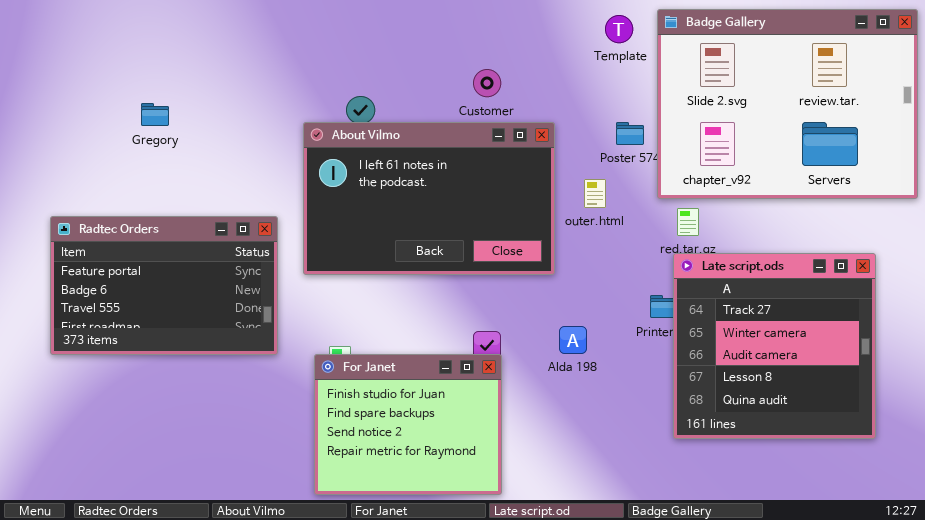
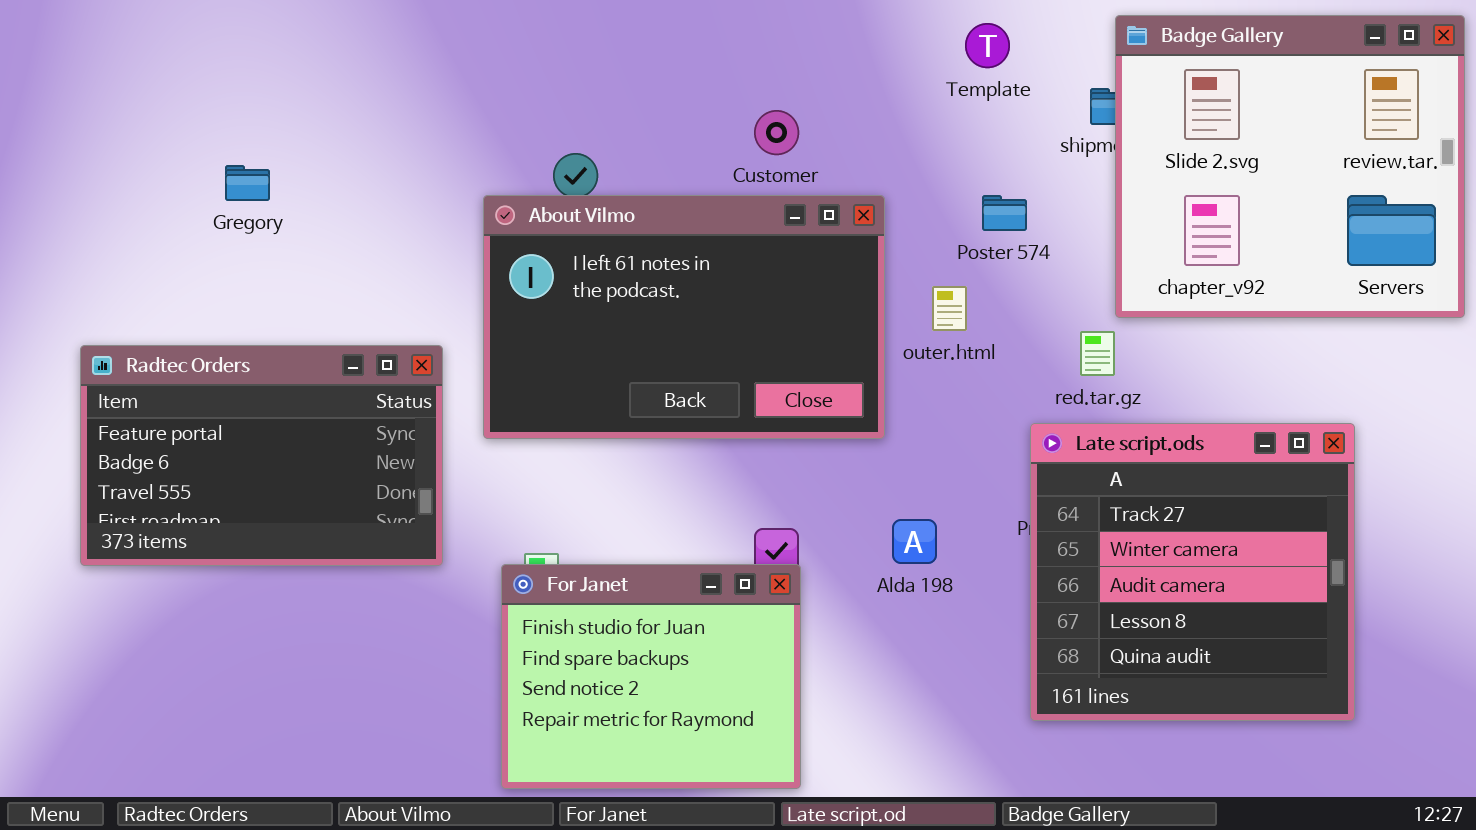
Badge Gallery: [657,9,918,199] -> [1115,15,1465,318], resized
Late script.ods: [673,253,876,439] -> [1030,423,1355,721], moved

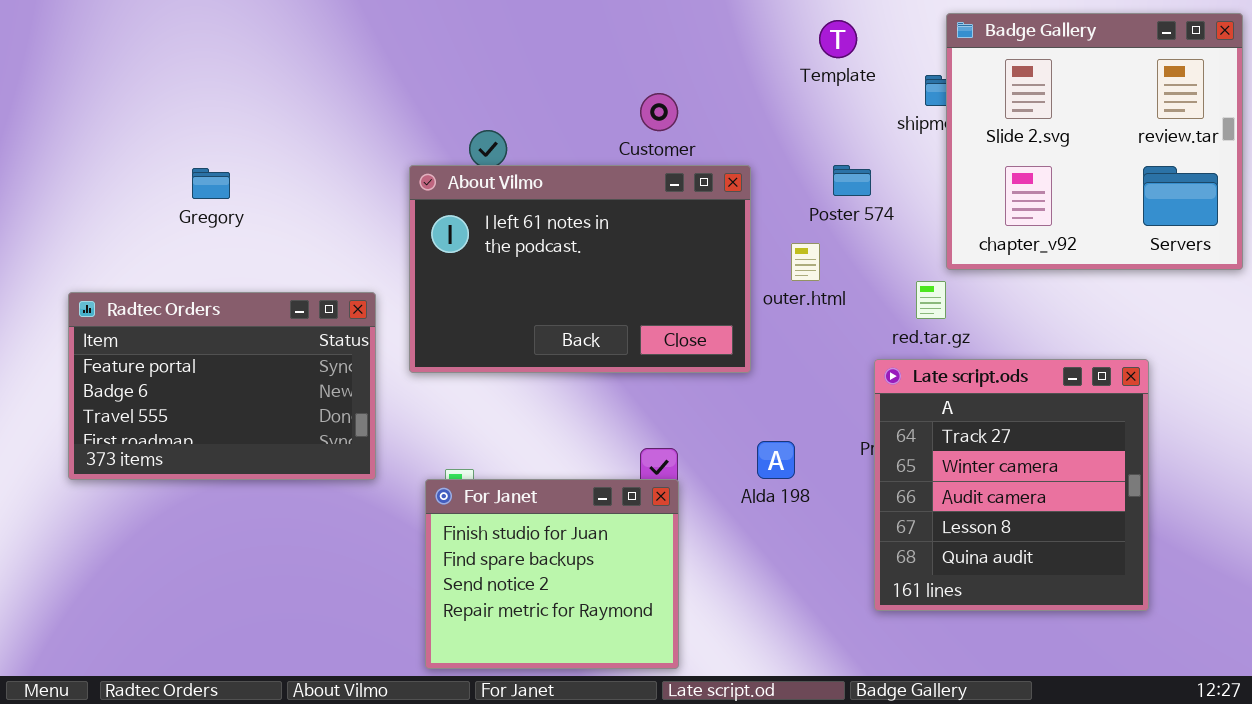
Gregory: [225,165,270,201] -> [192,168,230,199], moved

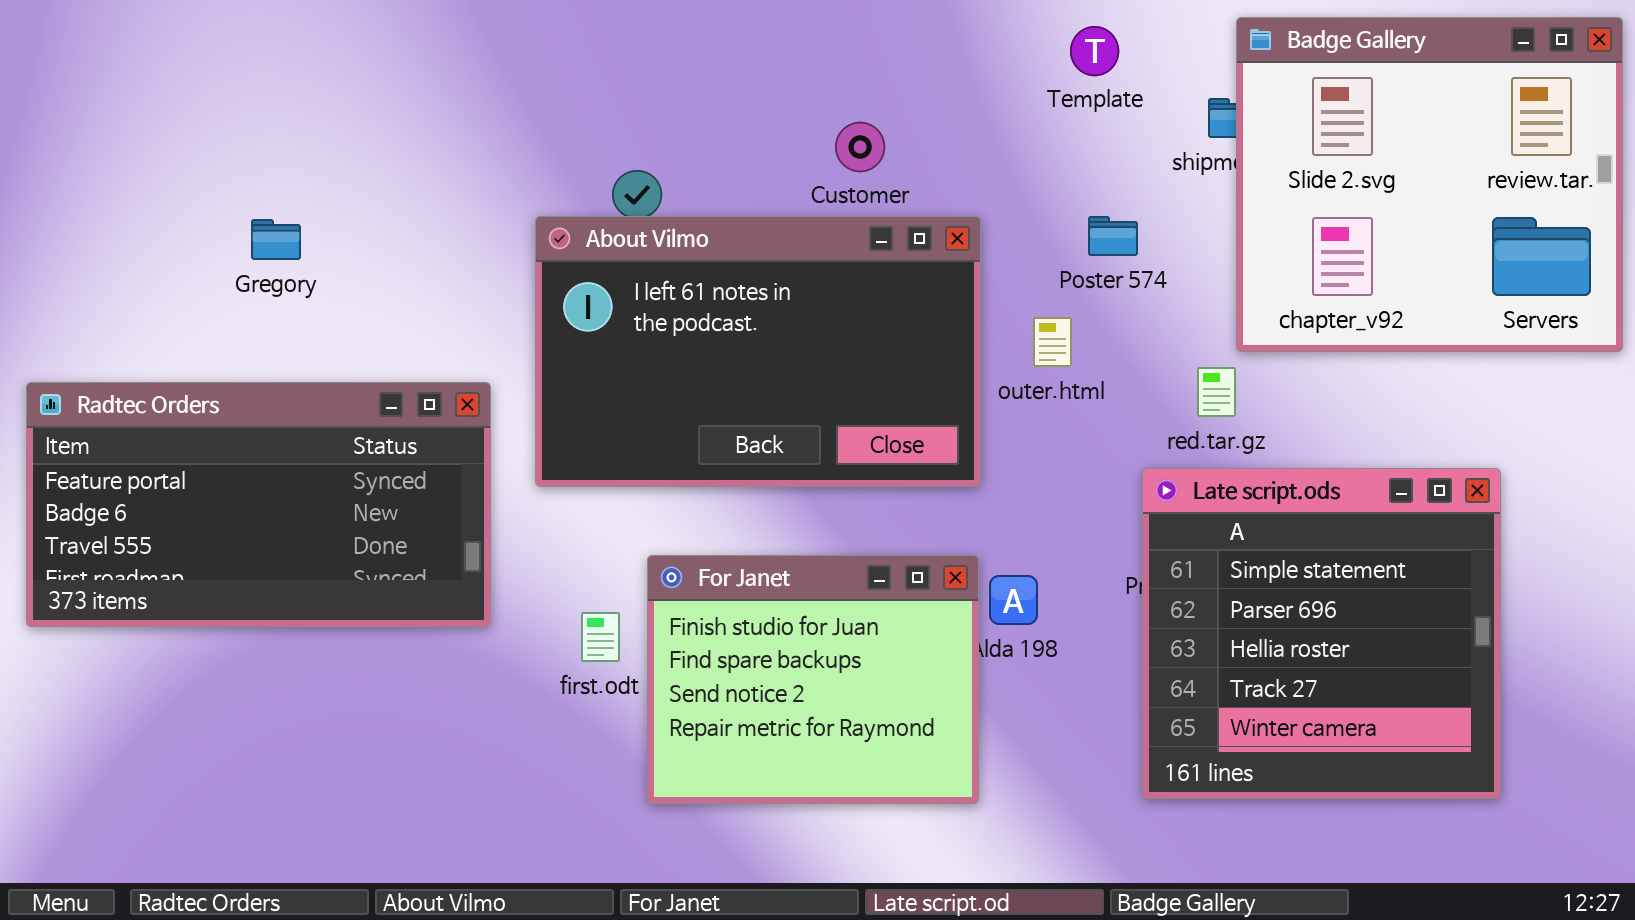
Radtec Orders: [68,292,376,480] -> [26,382,491,627], resized
Late script.ods: [874,359,1149,611] -> [1142,468,1501,799], scrolled up 3 rows
For Janet: [425,479,679,669] -> [647,555,979,804], moved

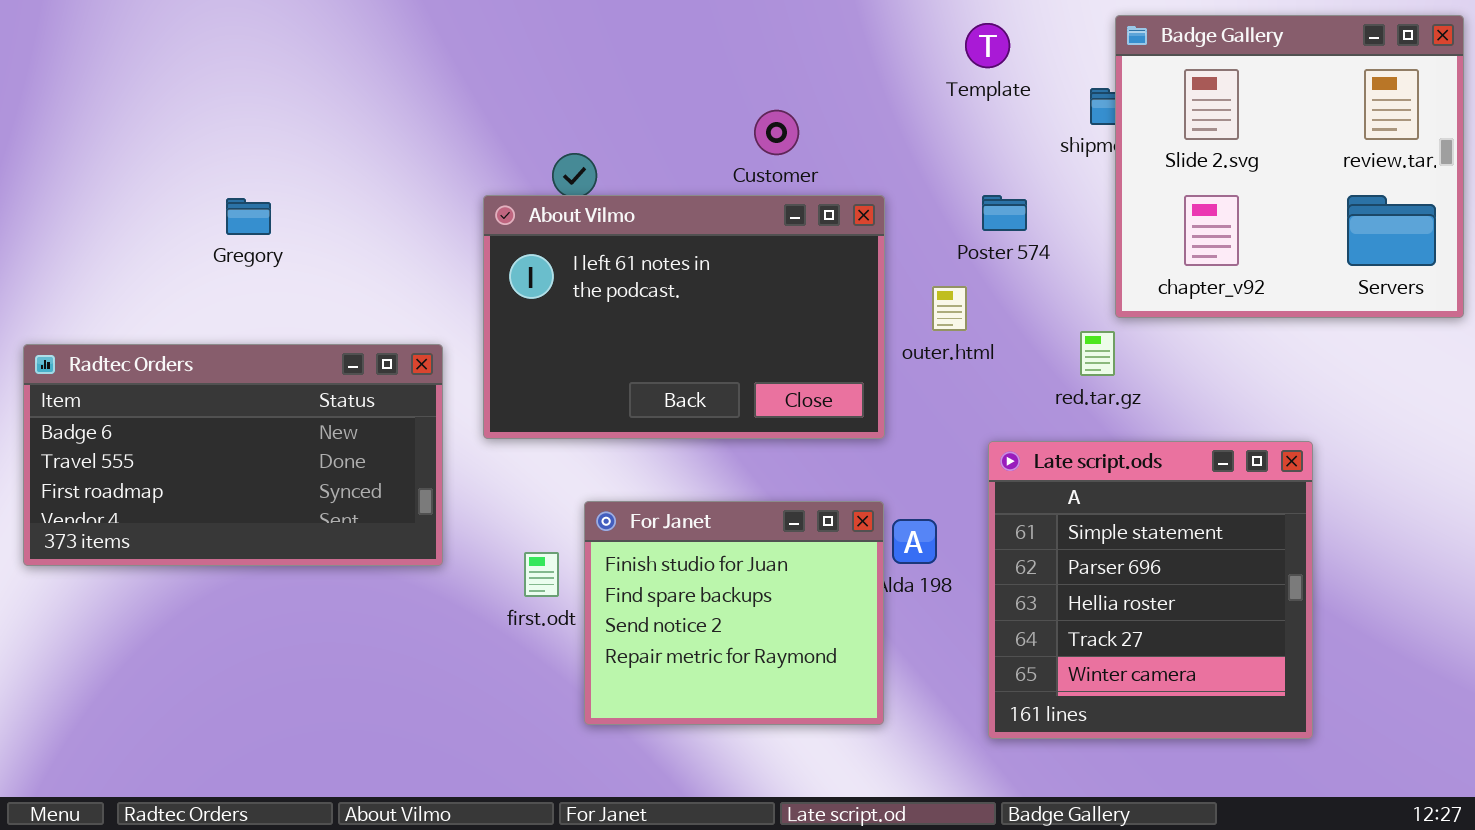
Radtec Orders: [26,382,491,627] -> [23,344,443,566], scrolled down 1 row
Late script.ods: [1142,468,1501,799] -> [988,441,1313,739], moved

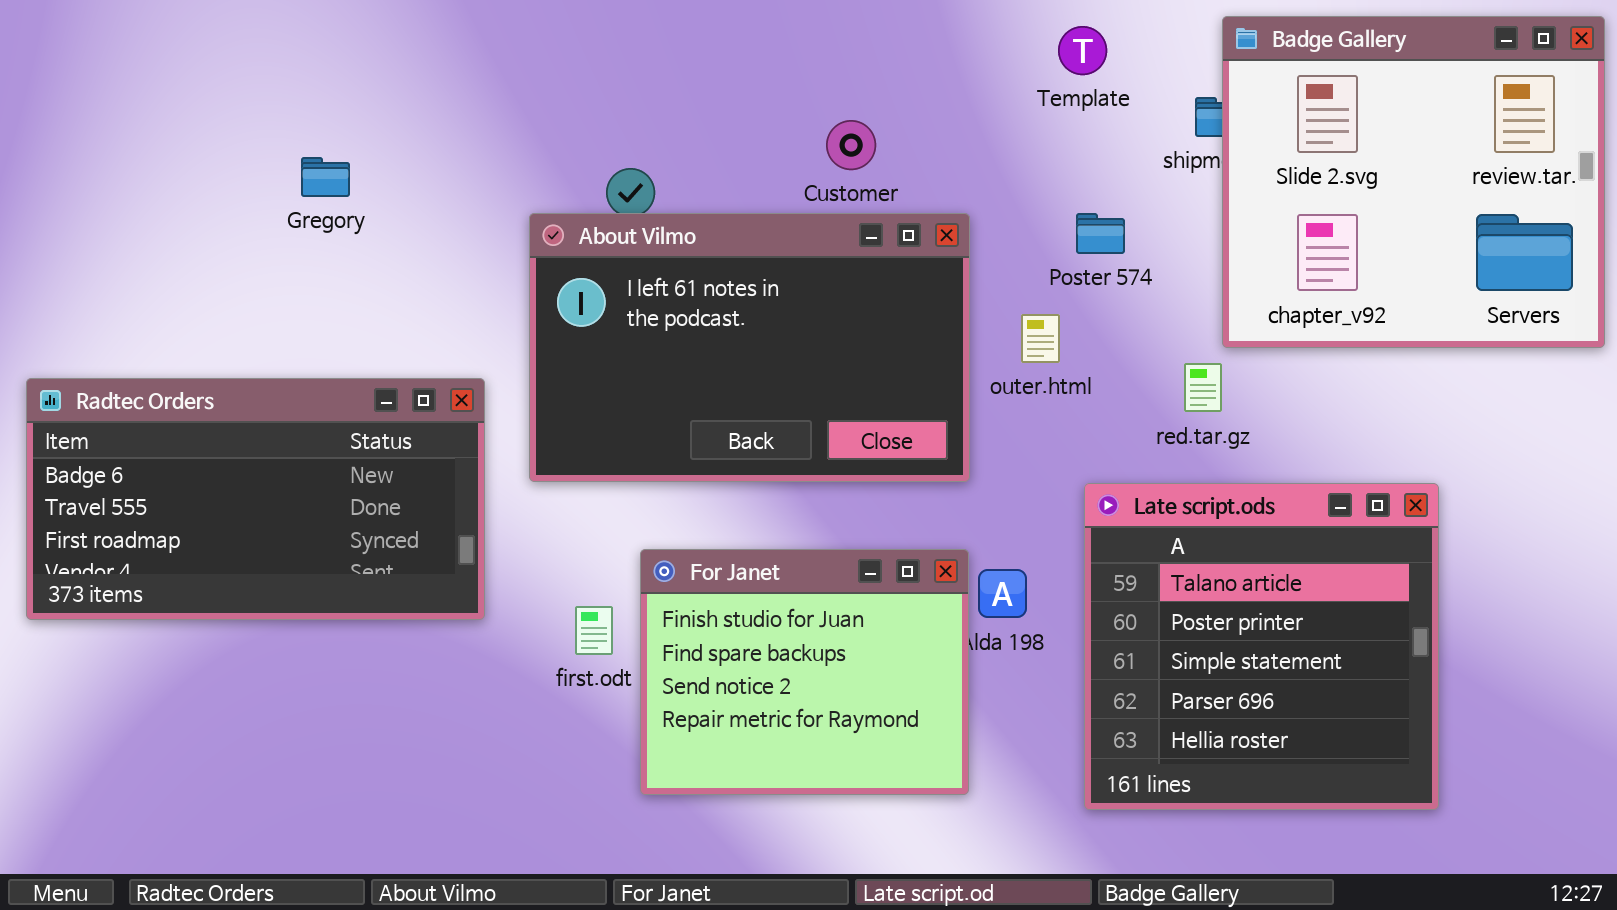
Gregory: [226,198,271,235] -> [301,157,350,197], moved
Late script.ods: [988,441,1313,739] -> [1084,483,1439,810], scrolled up 2 rows

